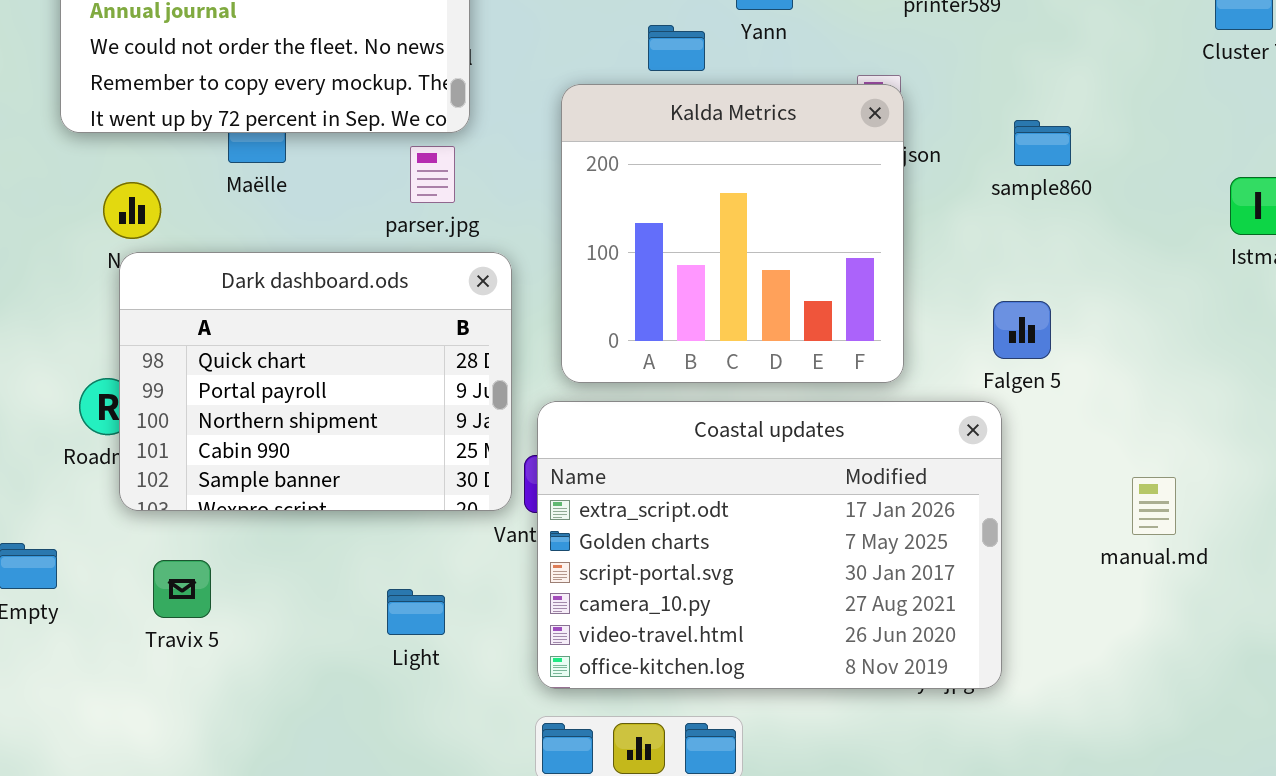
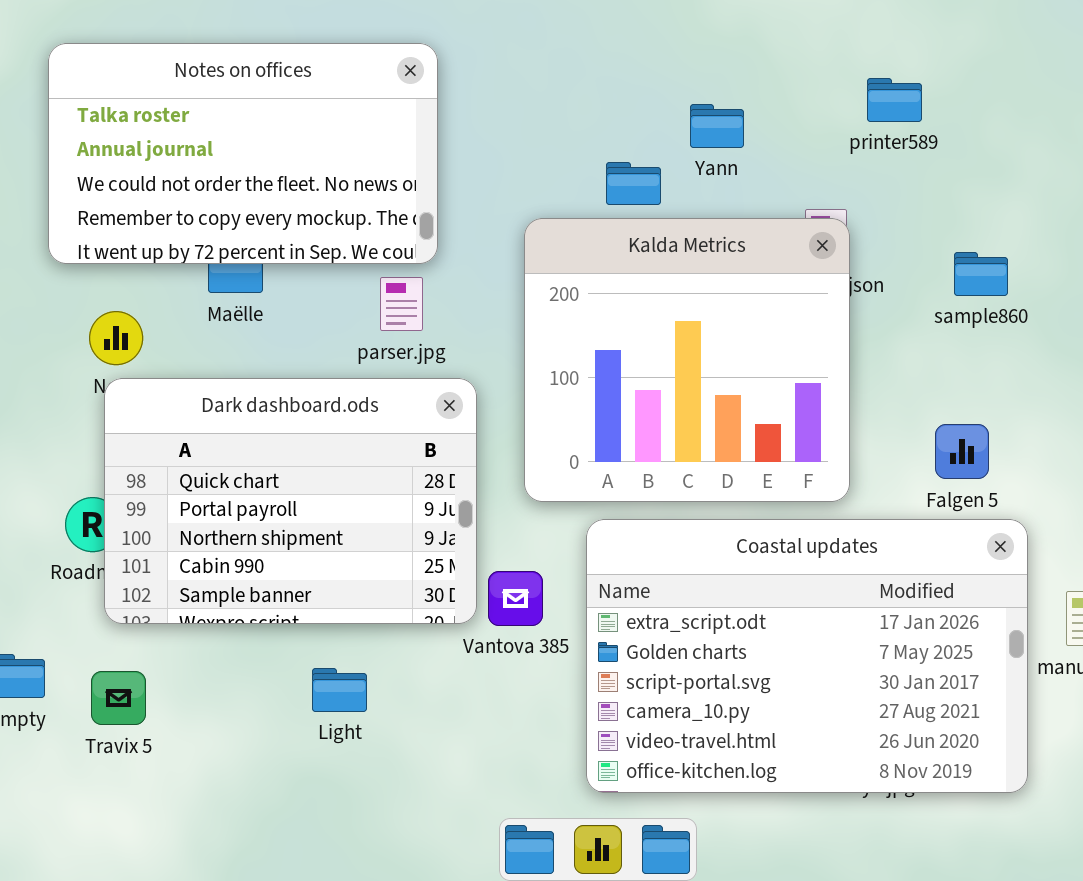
Coastal updates: [537,401,1002,689] -> [586,519,1028,793], moved
Travix 5: [153,560,211,618] -> [91,671,146,725], moved
Light: [387,589,445,635] -> [312,668,367,712], moved

